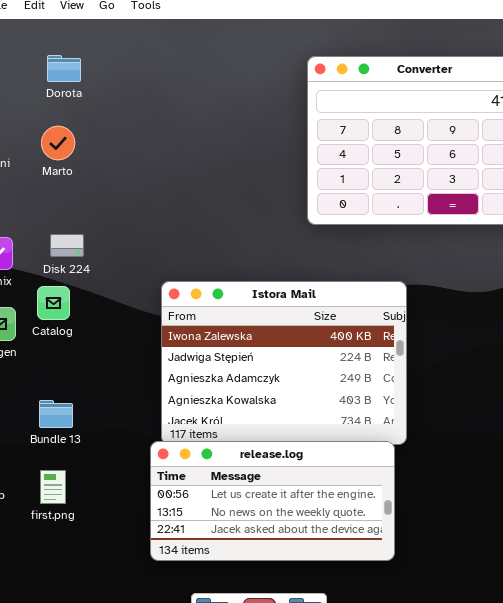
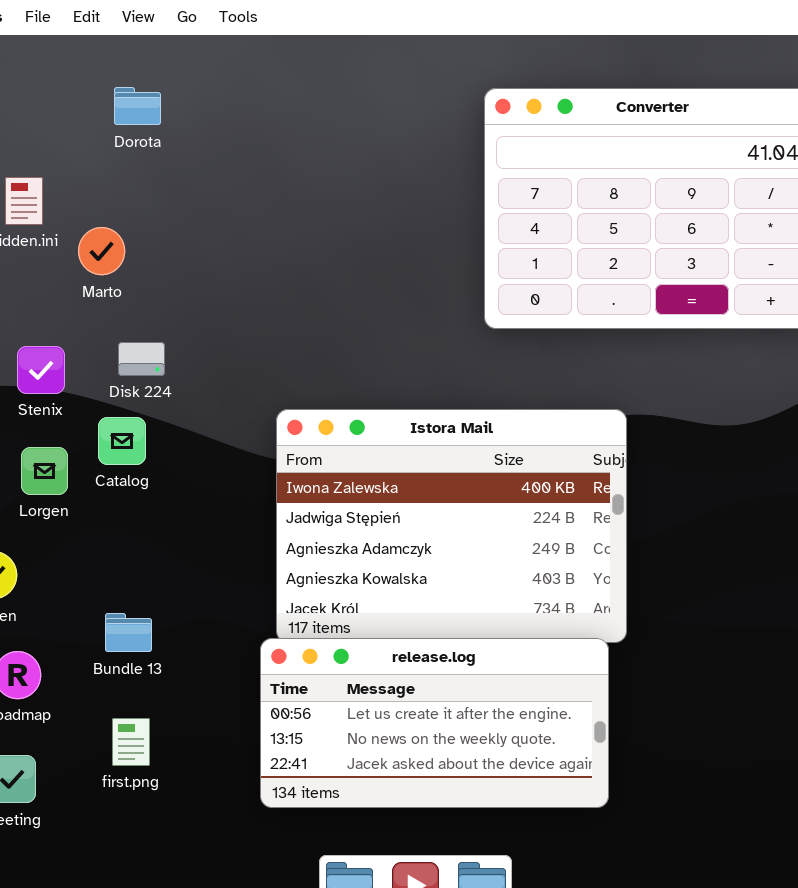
Marto: [41,126,75,160] -> [78,227,125,275], moved
Bundle 13: [39,400,73,428] -> [105,613,152,652], moved
first.png: [40,470,66,504] -> [112,718,150,766], moved

